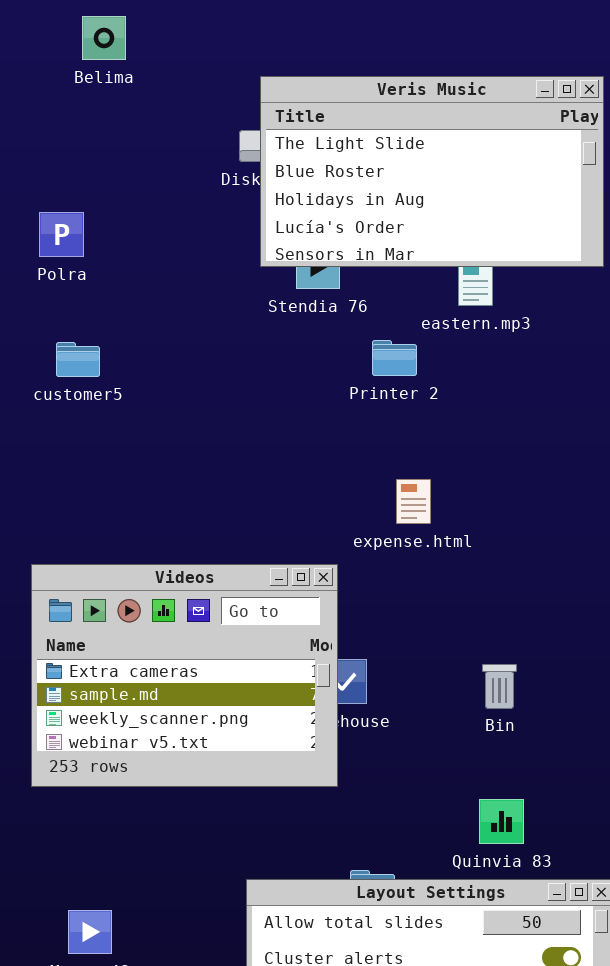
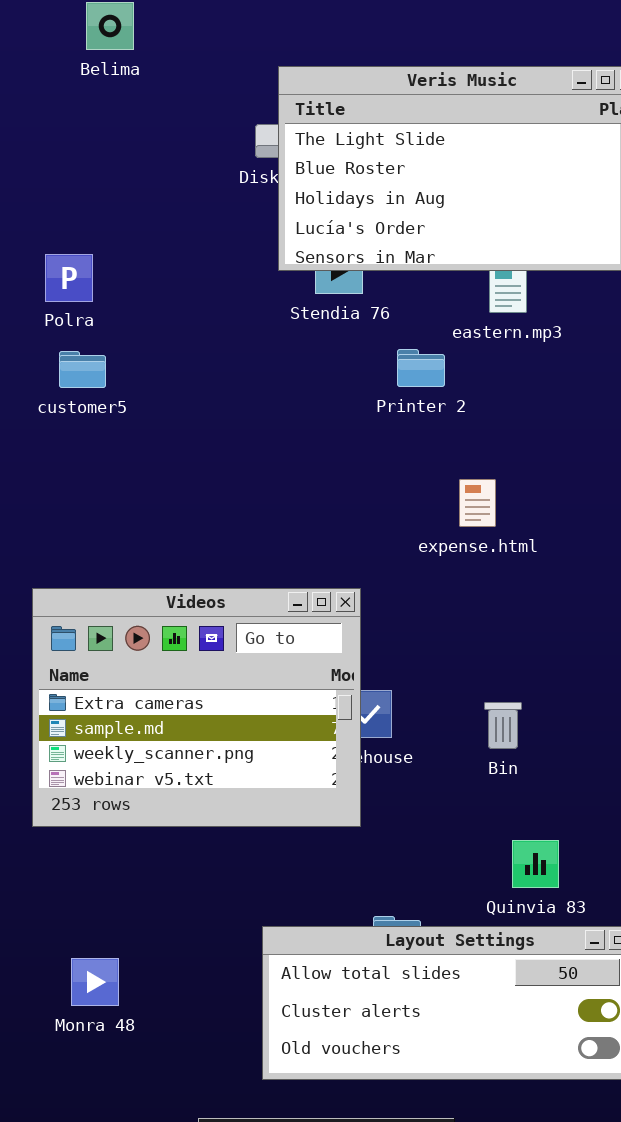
Polra: [39,212,84,257] -> [45,254,93,302], moved
expense.html: [396,479,431,524] -> [459,479,496,527], moved
Bin: [482,664,517,709] -> [484,702,522,749], moved

